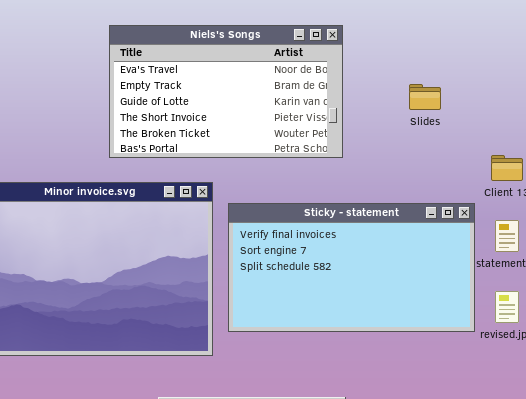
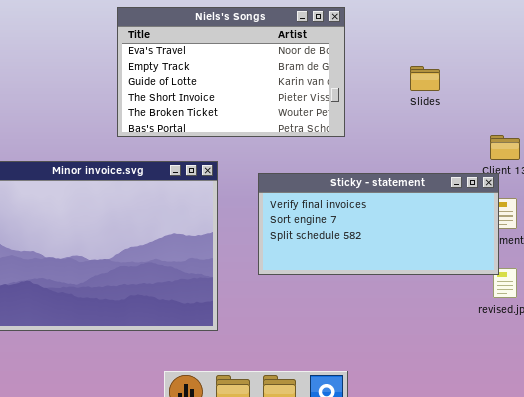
Sticky - statement: [228,203,475,332] -> [258,173,499,275], moved, resized

